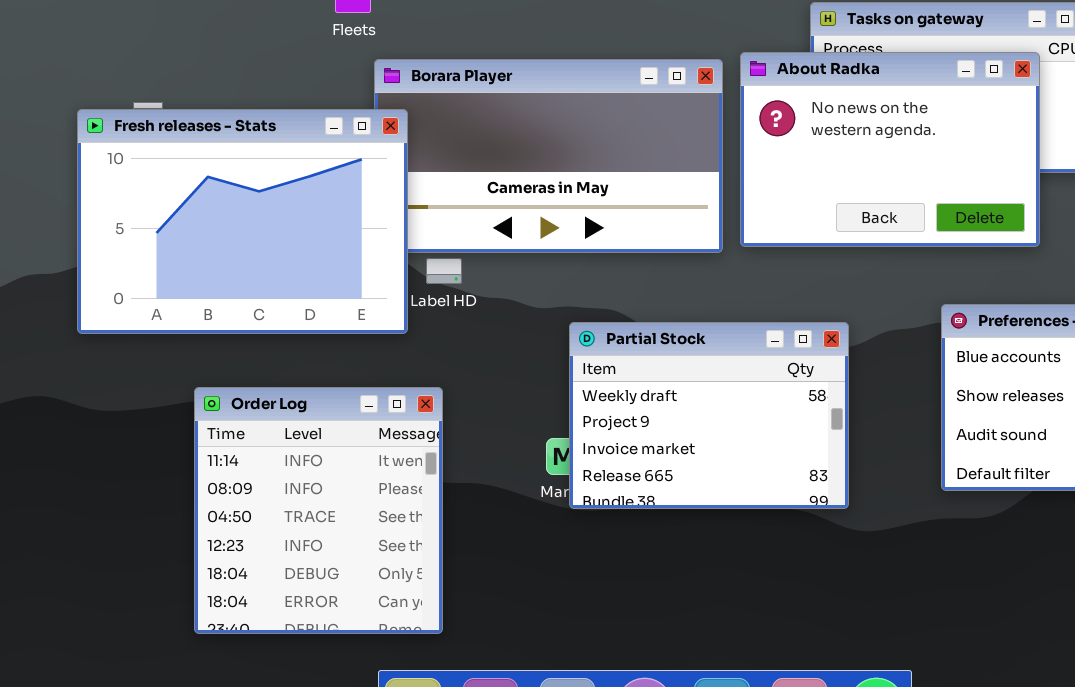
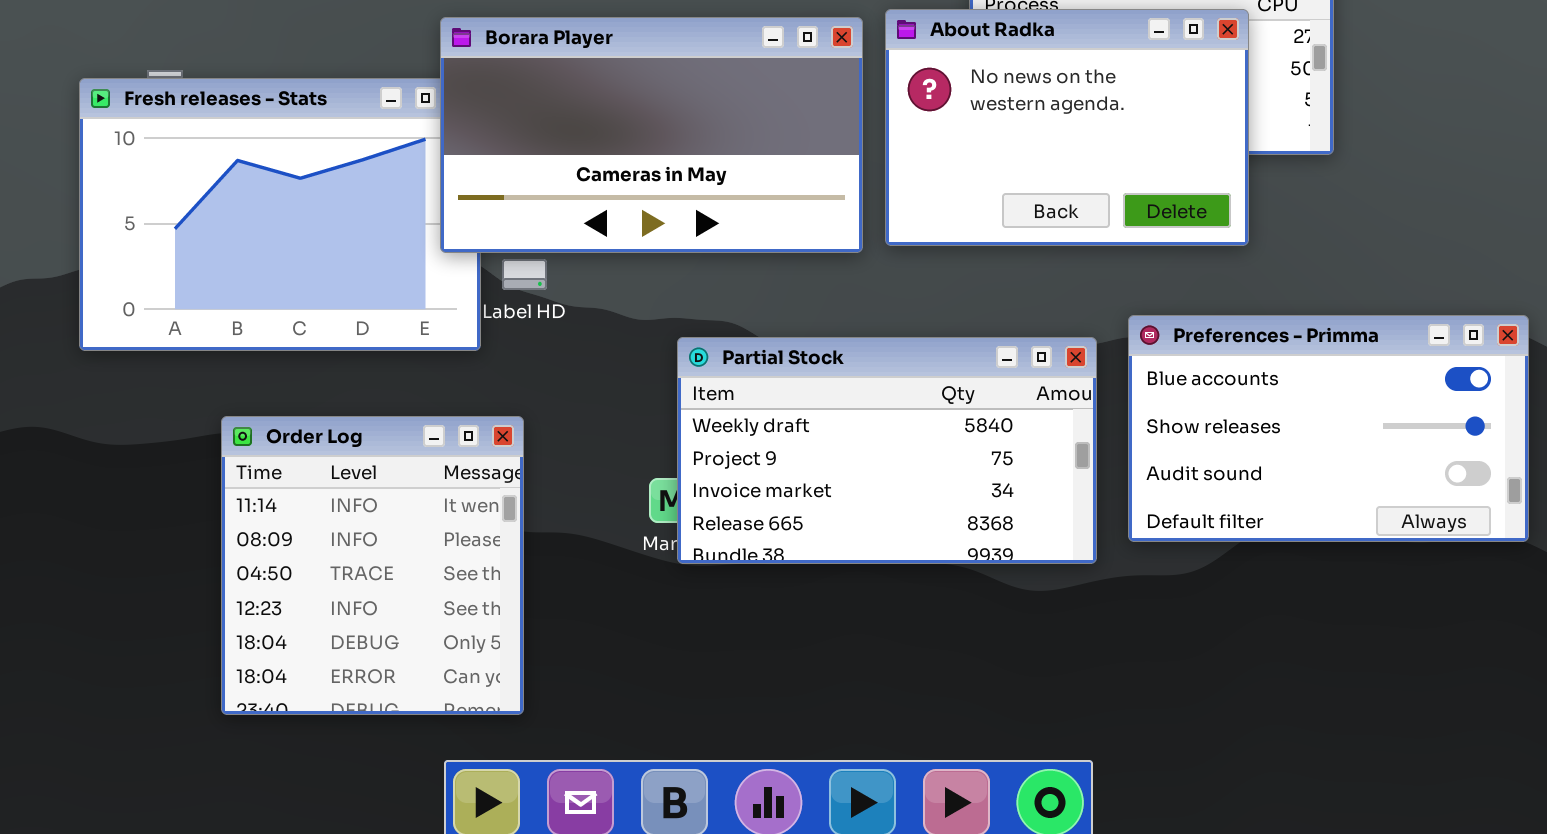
Borara Player: [374,59,723,253] -> [440,17,863,253], raised
Partial Stock: [569,322,849,509] -> [677,337,1097,564], resized

